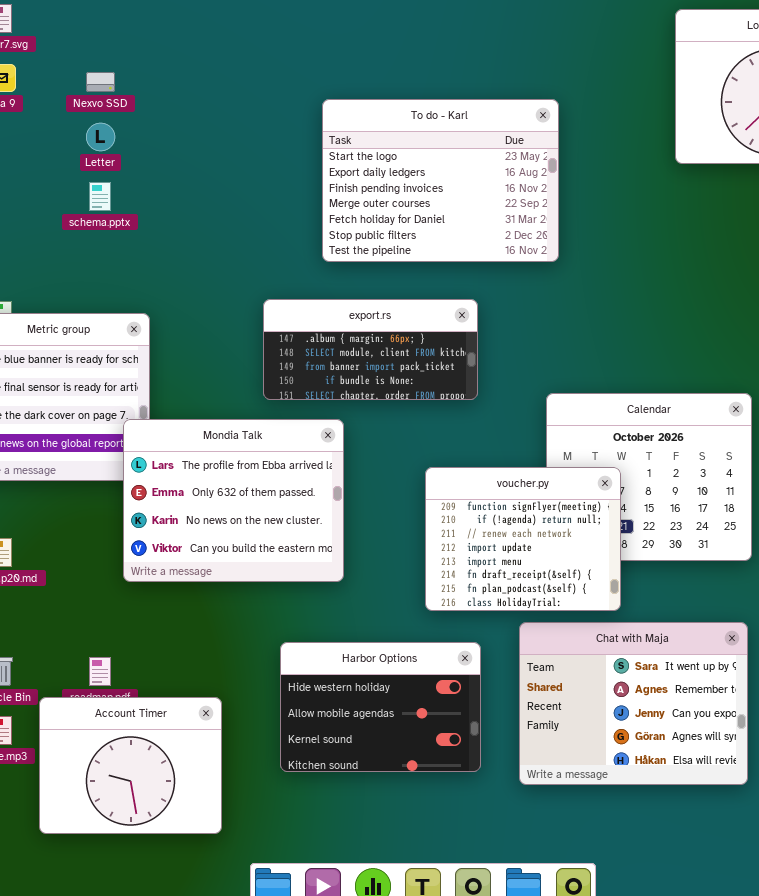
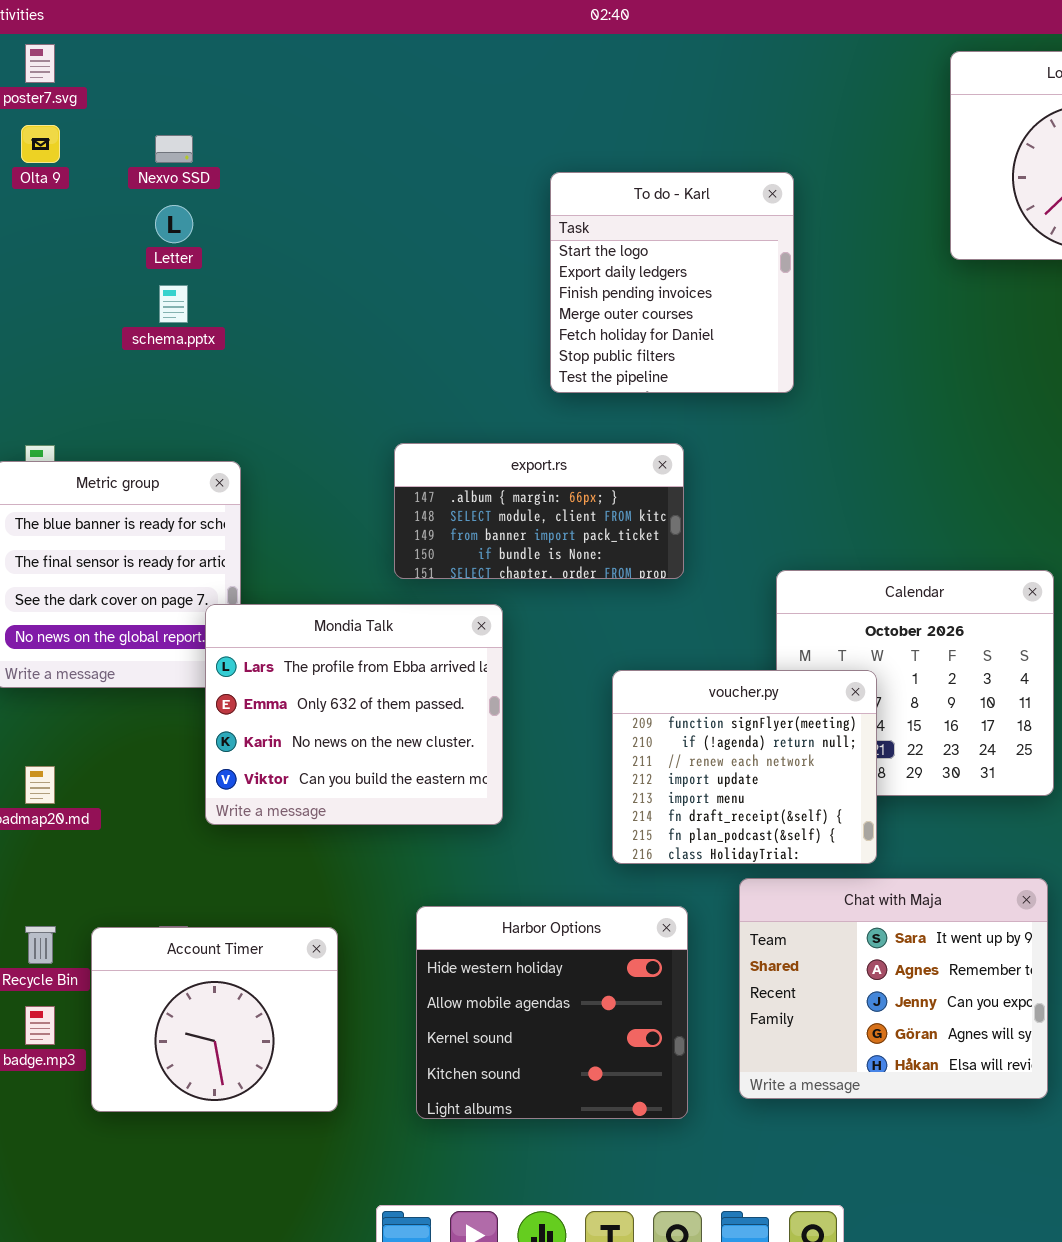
To do - Karl: [322,99,559,262] -> [550,172,794,393], resized
Harbor Options: [280,642,481,772] -> [416,906,688,1119], resized
Account Timer: [39,697,222,834] -> [91,927,338,1112], moved

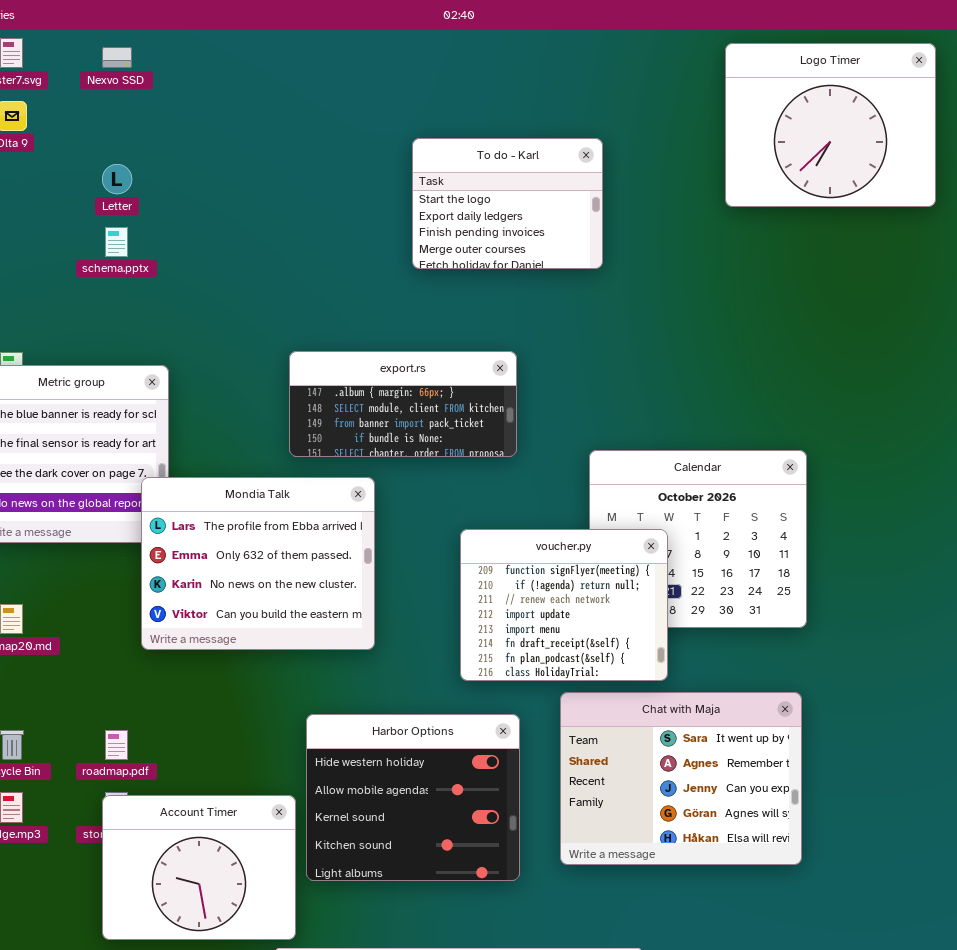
Nexvo SSD: [155,135,193,163] -> [102,47,132,68], moved
To do - Karl: [550,172,794,393] -> [412,138,603,269], resized
Account Timer: [91,927,338,1112] -> [102,795,296,940], moved

